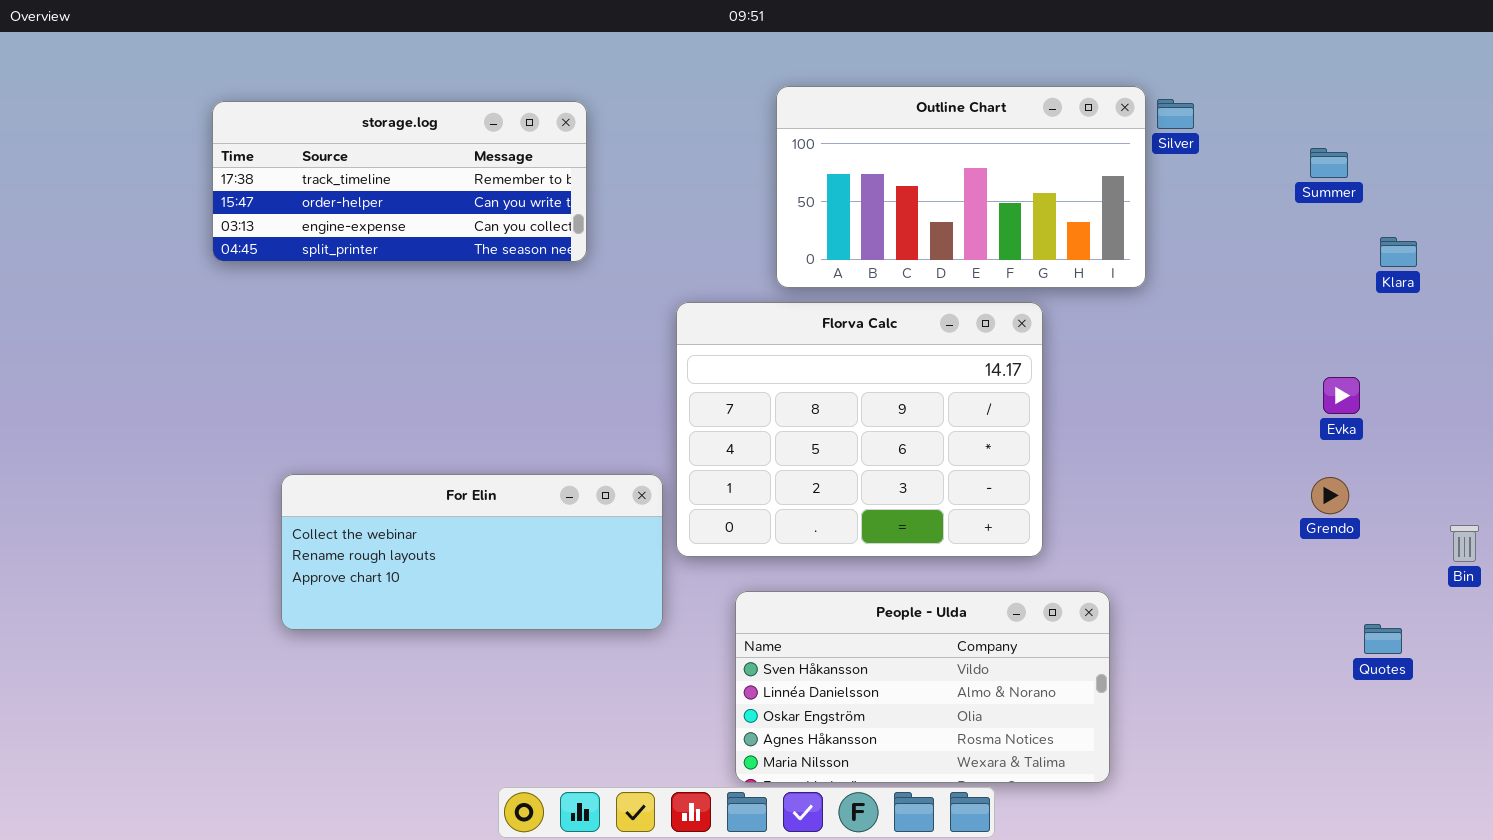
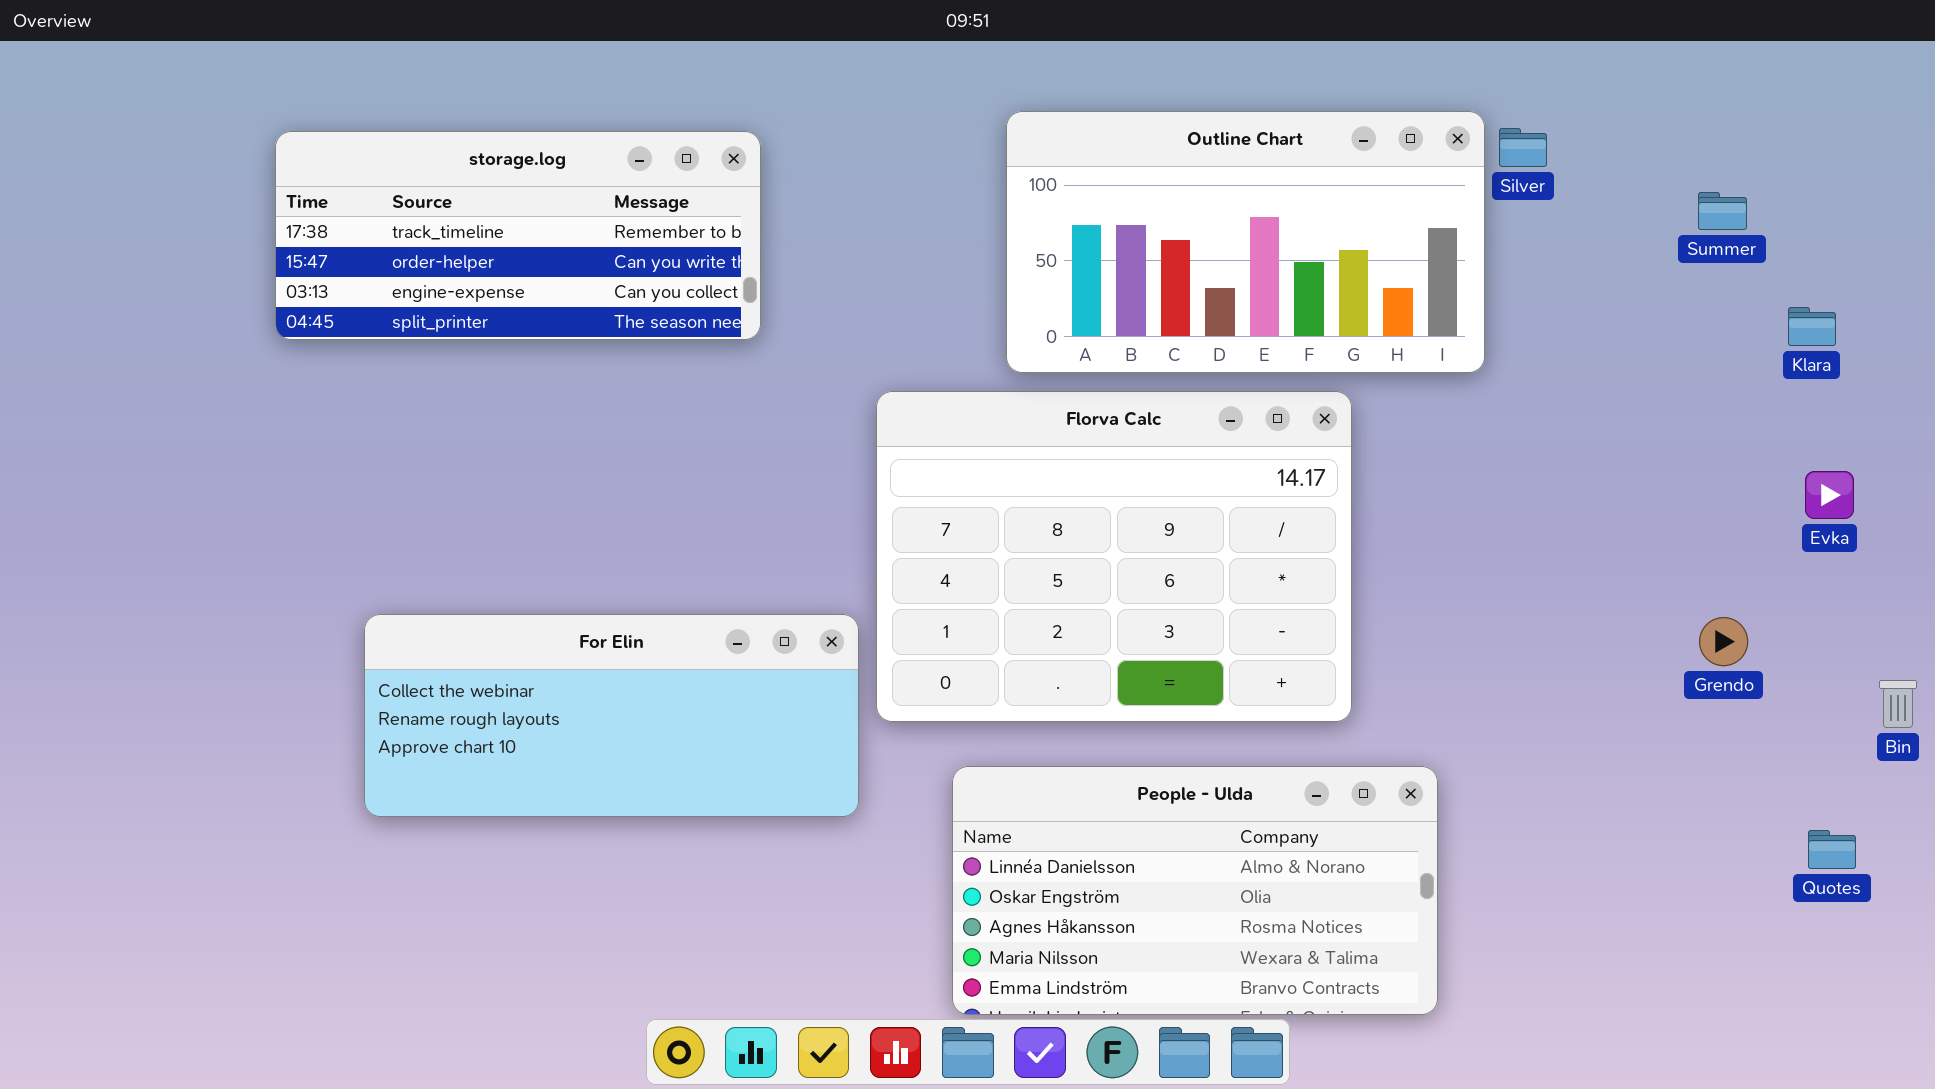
Evka: [1323,377,1360,414] -> [1805,471,1854,519], moved
People - Ulda: [735,591,1110,783] -> [952,766,1438,1015], scrolled down 1 row
Quotes: [1364,624,1402,654] -> [1808,830,1856,869], moved

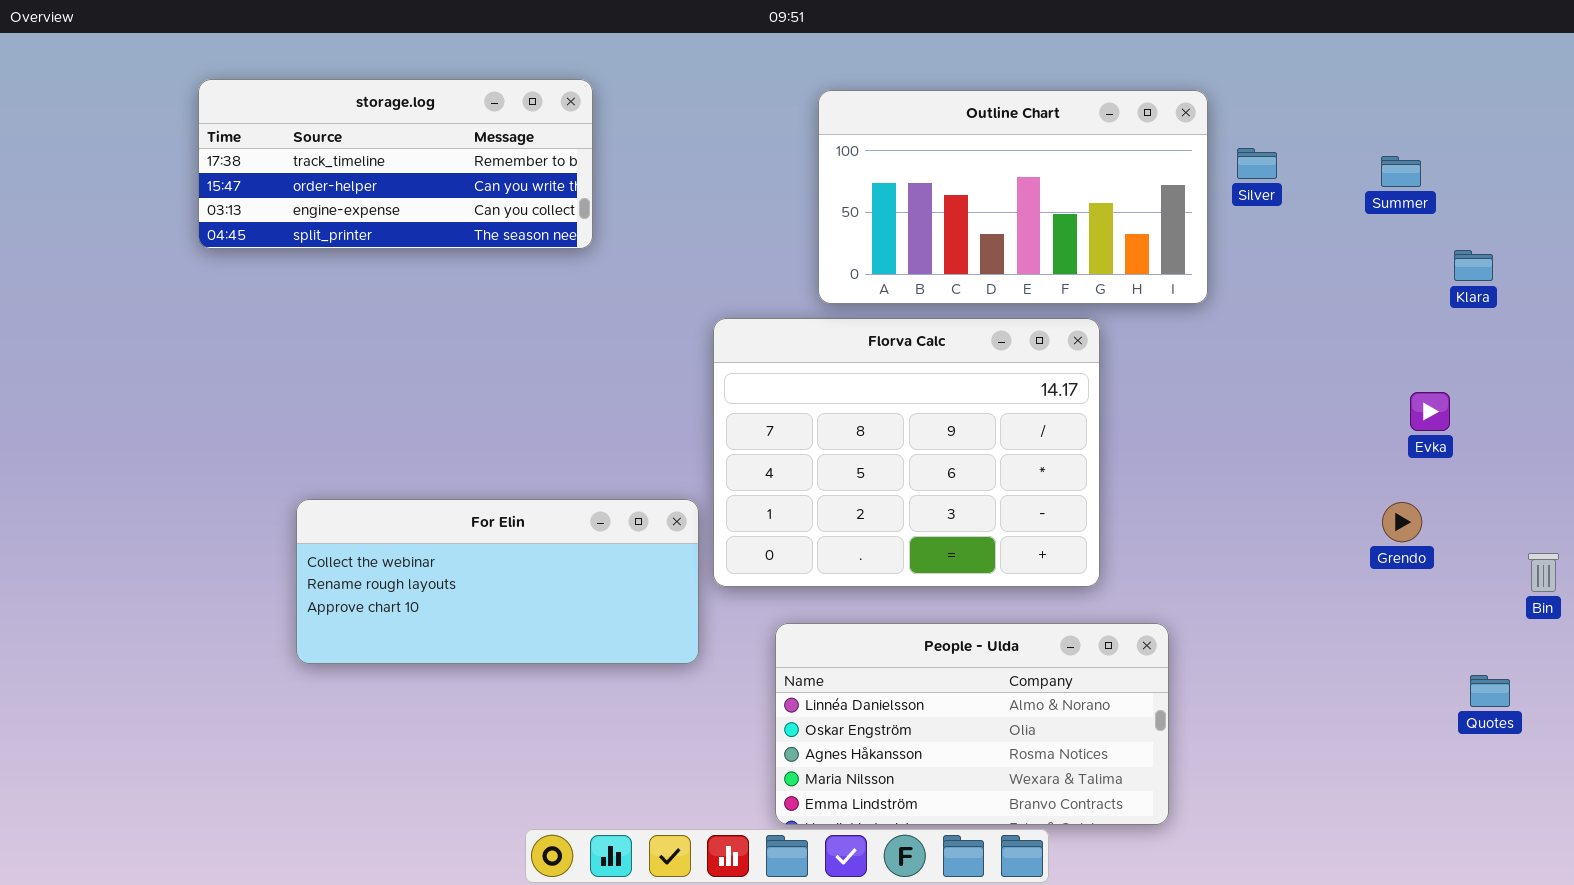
Silver: [1499,128,1547,167] -> [1237,148,1277,179], moved
storage.log: [275,131,761,340] -> [198,79,593,249], moved
Evka: [1805,471,1854,519] -> [1410,392,1450,431], moved

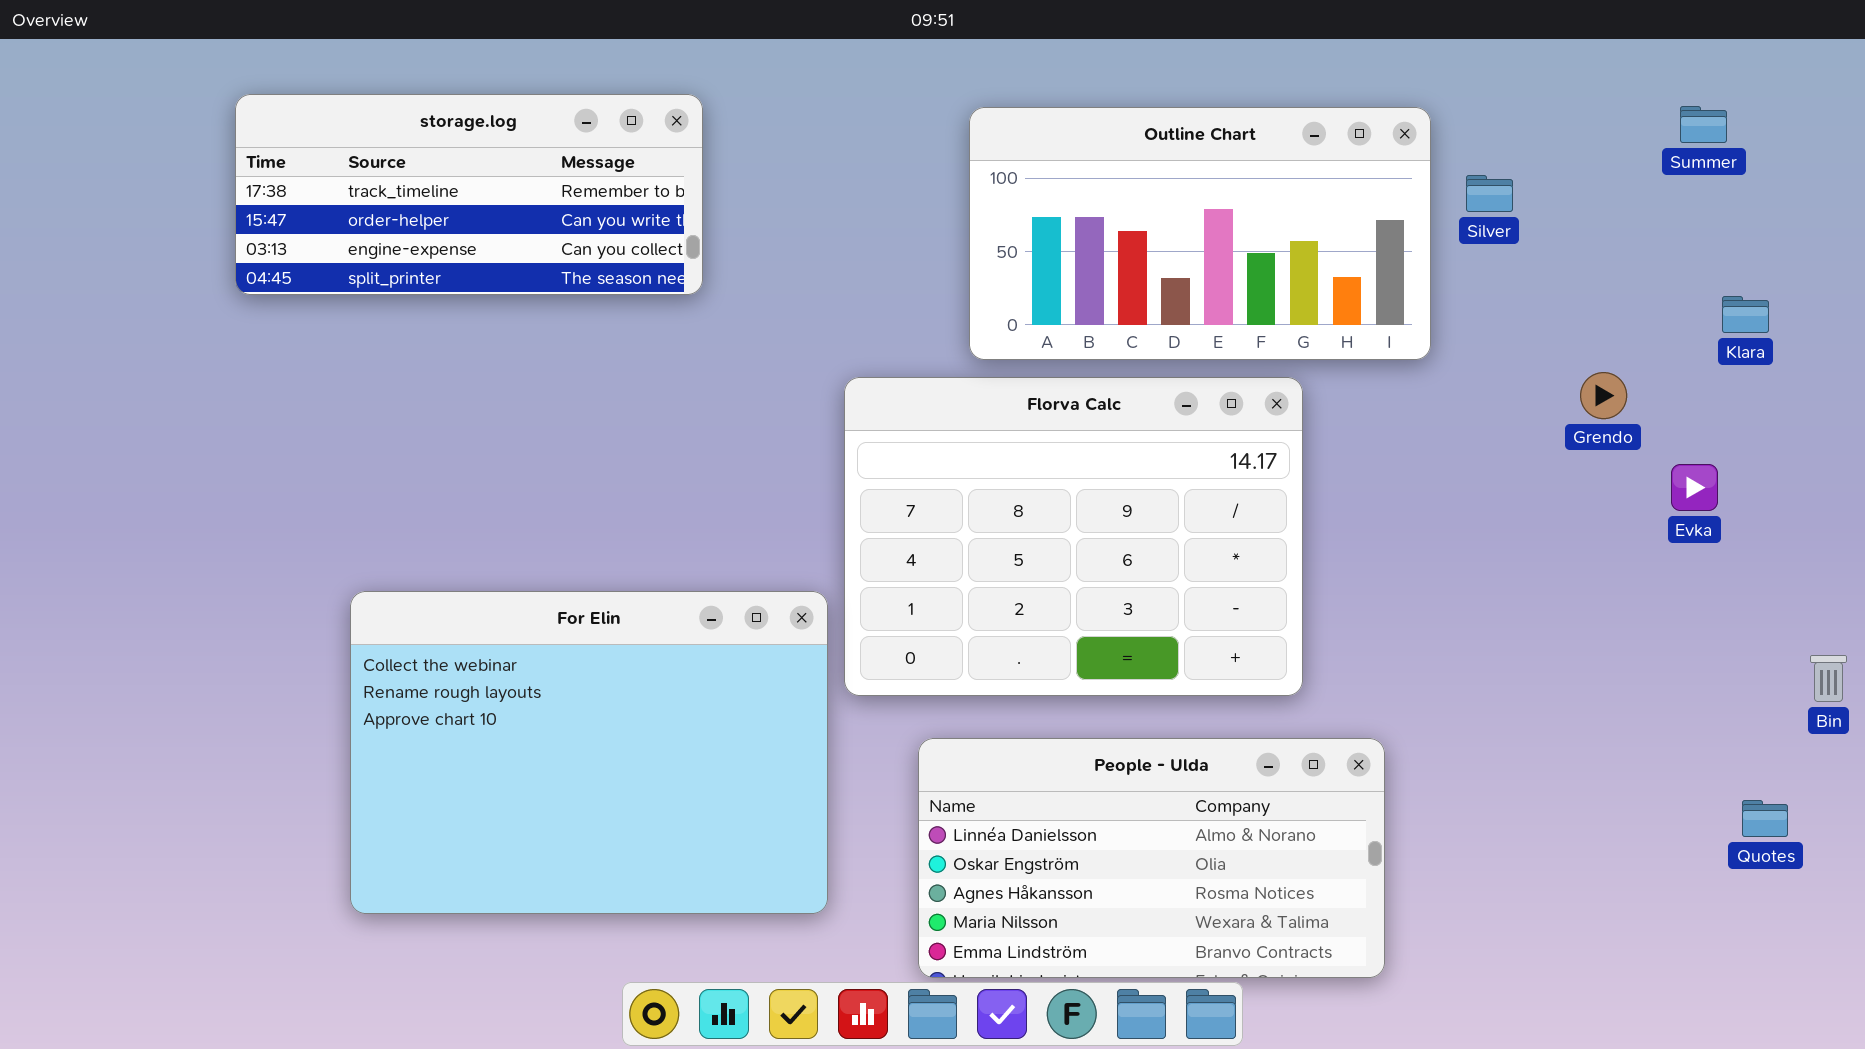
Summer: [1381,156,1421,187] -> [1680,106,1727,143], moved
For Elin: [296,499,699,664] -> [350,591,828,914], resized
Grendo: [1382,502,1422,542] -> [1580,372,1627,419], moved

